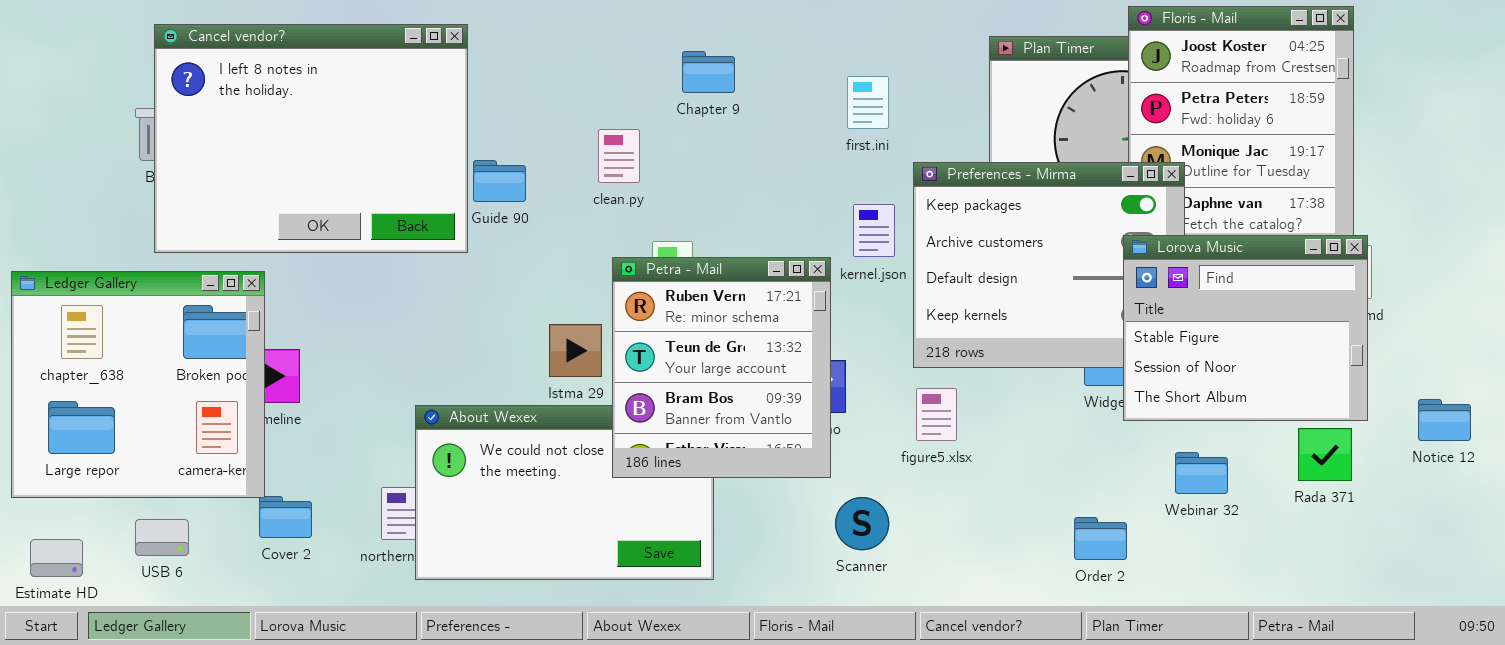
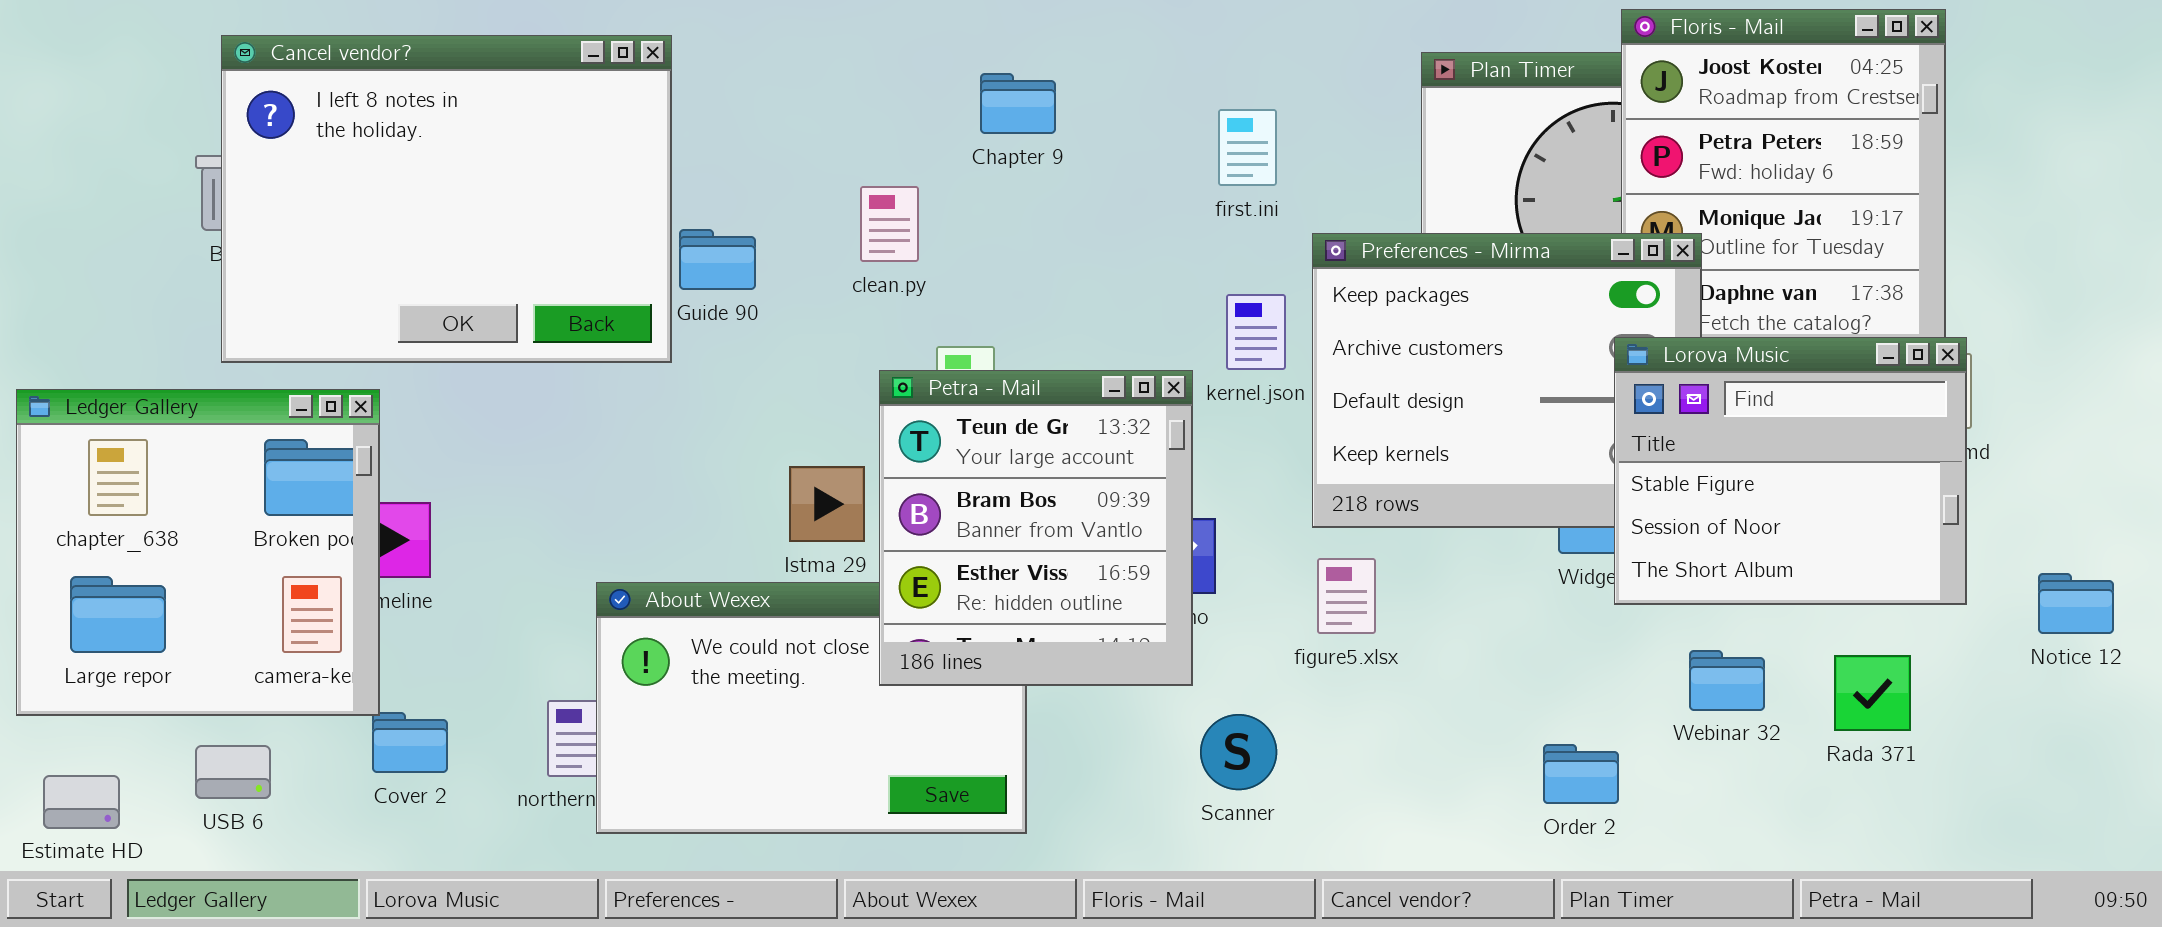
Petra - Mail: [612,257,831,478] -> [879,370,1193,686], scrolled down 1 row
Rada 371: [1298,428,1352,481] -> [1834,655,1911,731], moved

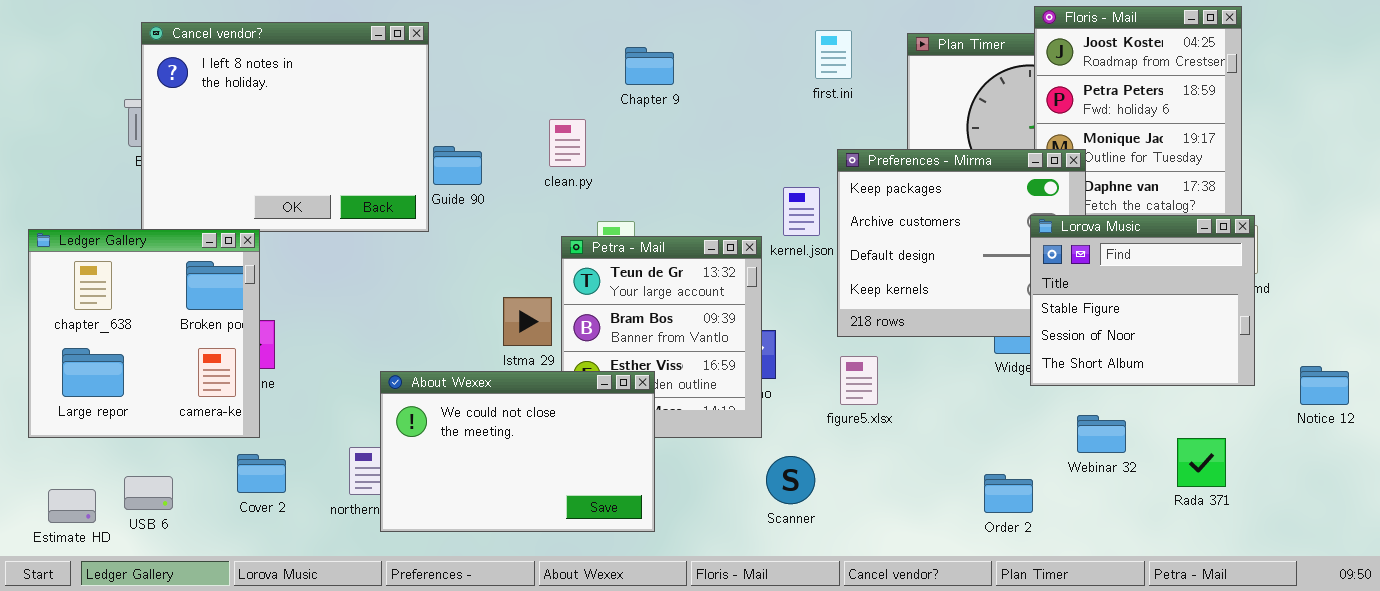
first.ini: [1218,109,1277,186] -> [815,30,852,79], moved
Ledger Gallery: [16,389,380,716] -> [28,229,260,438], moved
About Wexex: [596,582,1027,834] -> [380,371,655,532], raised
Rada 371: [1834,655,1911,731] -> [1177,438,1226,487], moved
Estimate HD: [43,775,120,829] -> [48,489,96,523], moved

